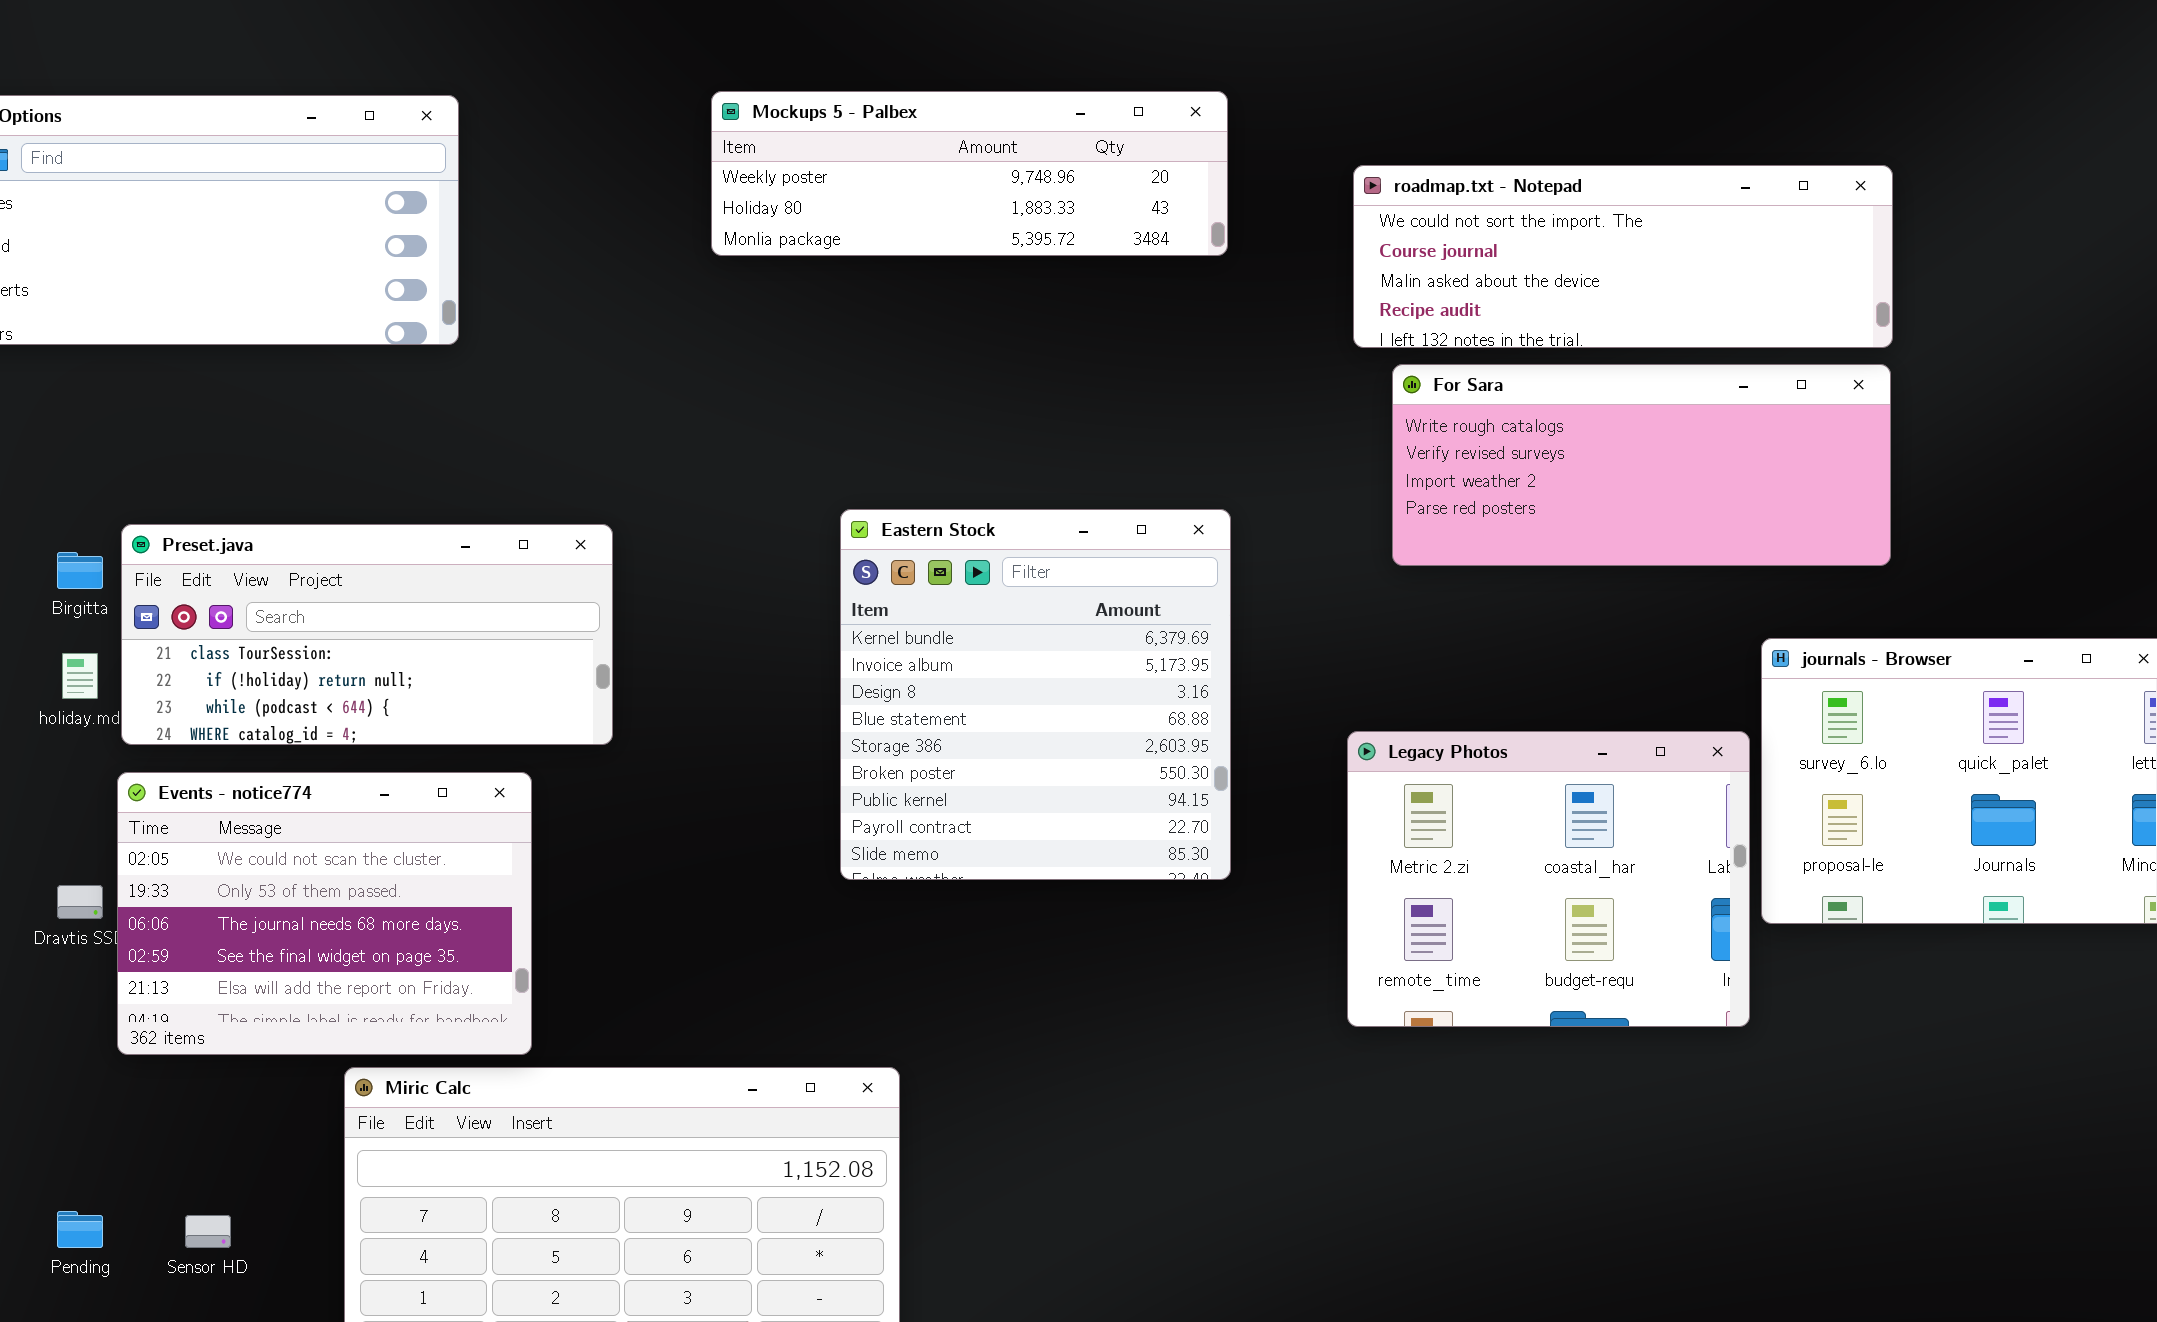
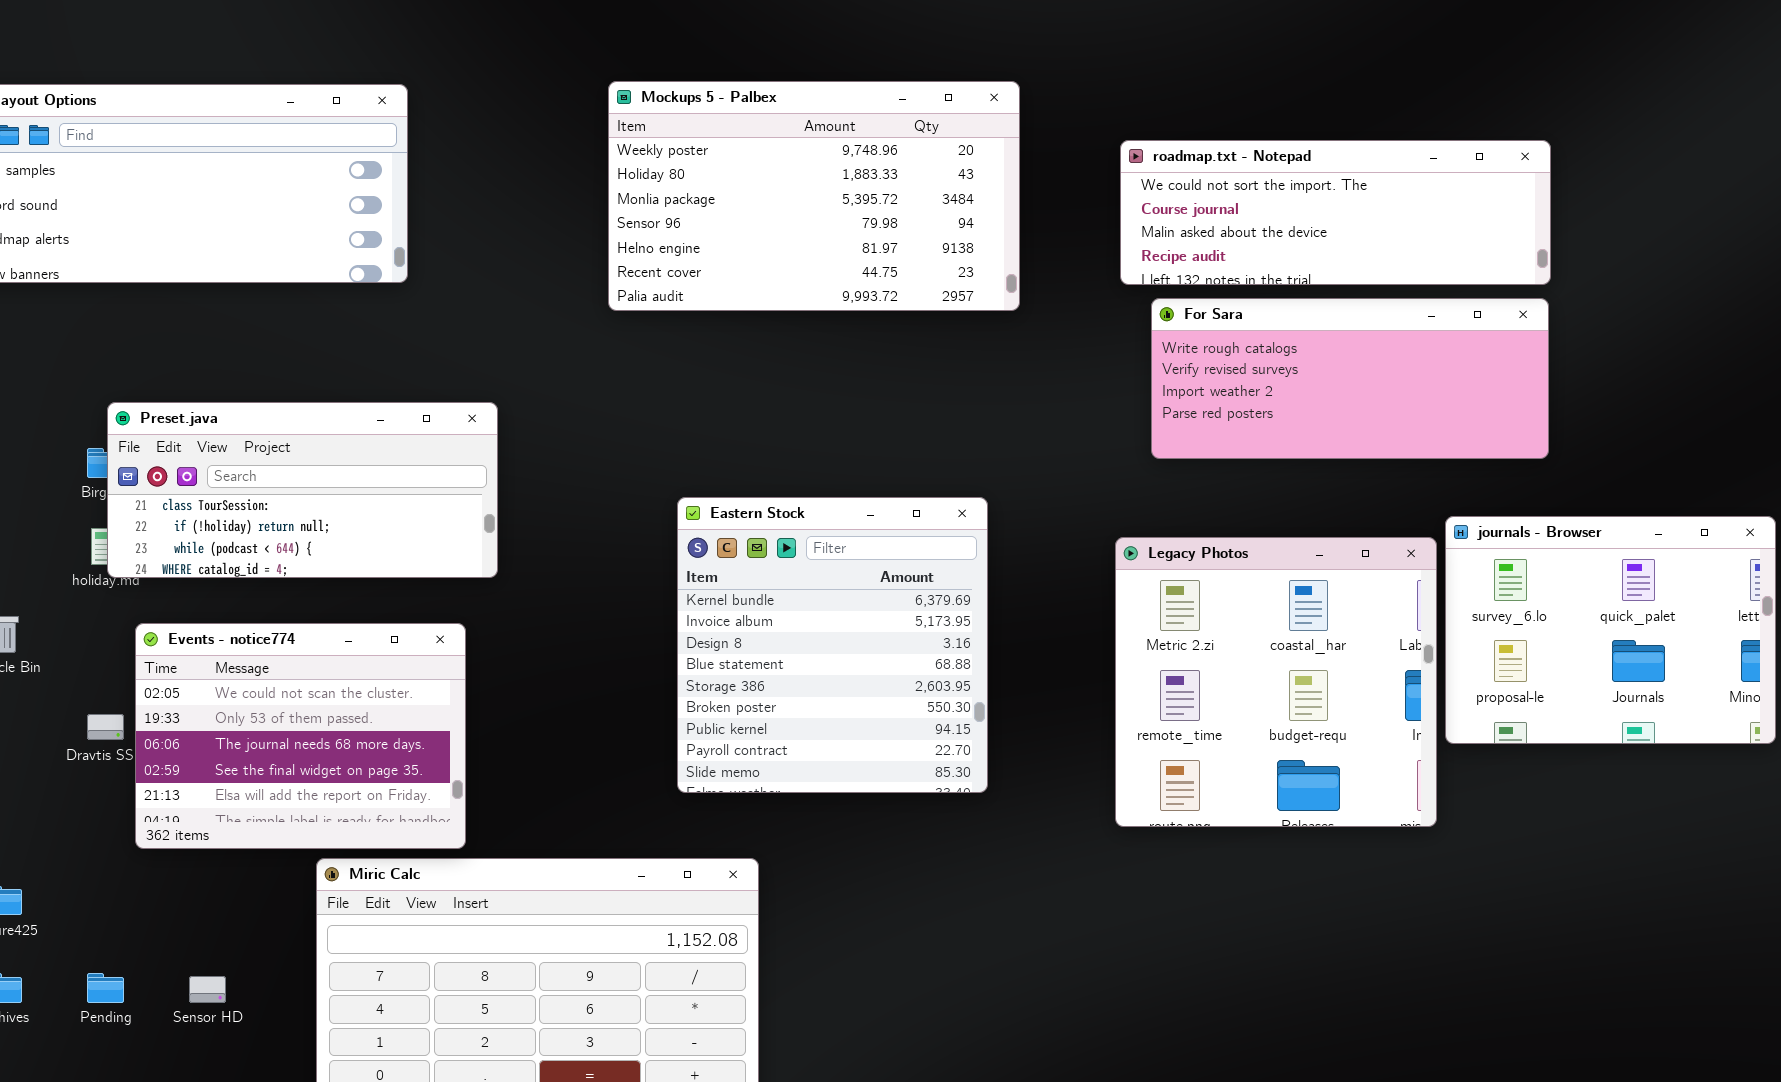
Mockups 5 - Palbex: [711,91,1228,256] -> [608,81,1020,311], resized
Eastern Stock: [840,509,1231,880] -> [677,497,988,793], moved
Preset.java: [121,524,613,745] -> [107,402,498,578], moved
Legacy Photos: [1347,731,1750,1027] -> [1115,537,1437,827], resized

